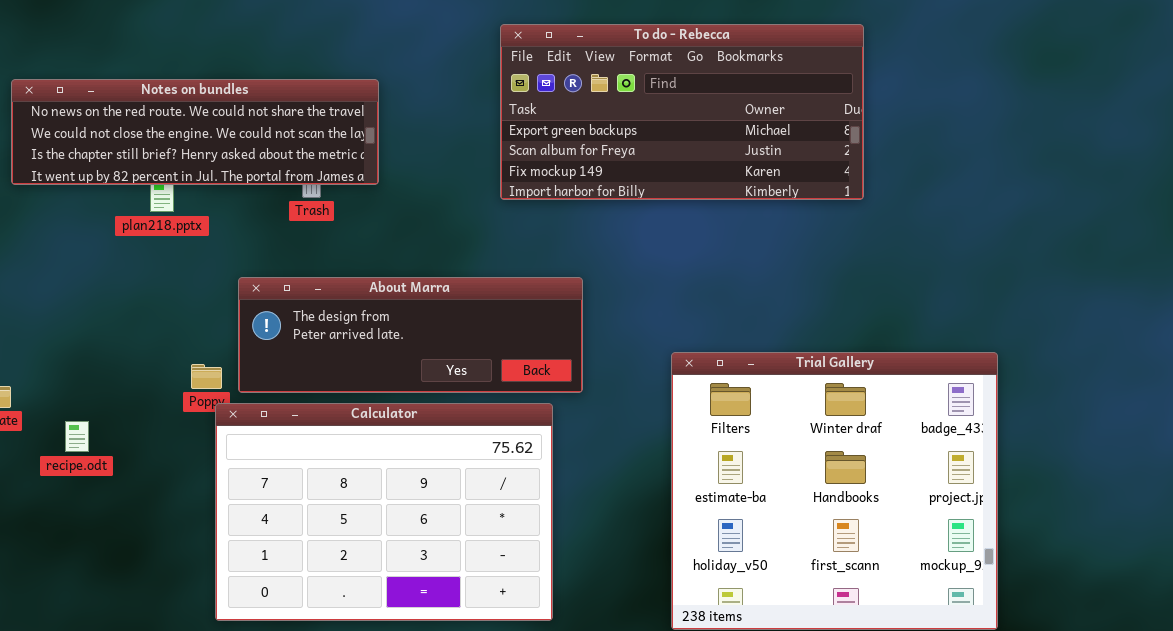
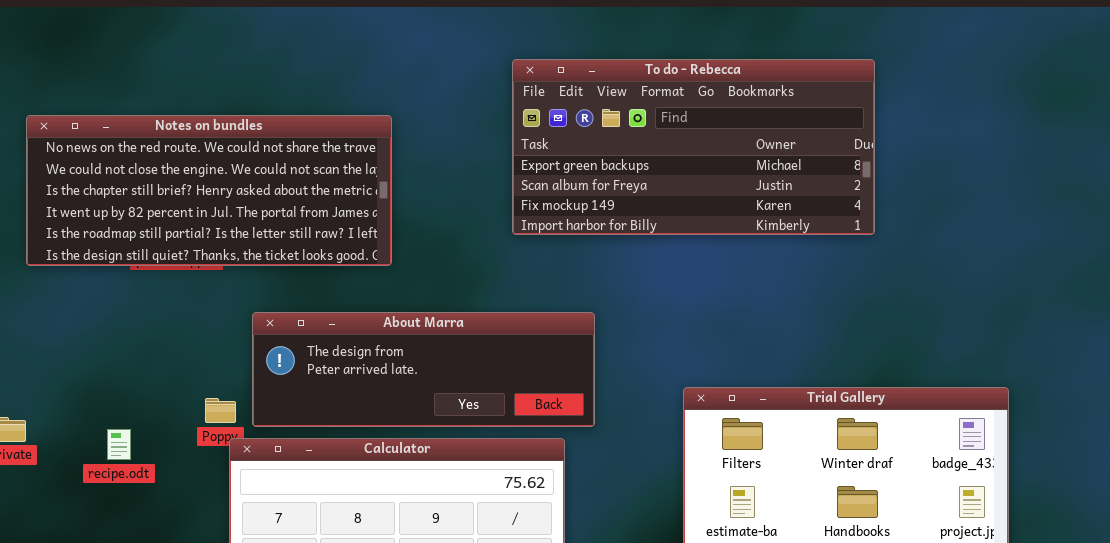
Notes on bundles: [11,79,379,185] -> [26,115,392,266], resized
recipe.odt: [65,421,89,452] -> [107,429,131,460], moved

